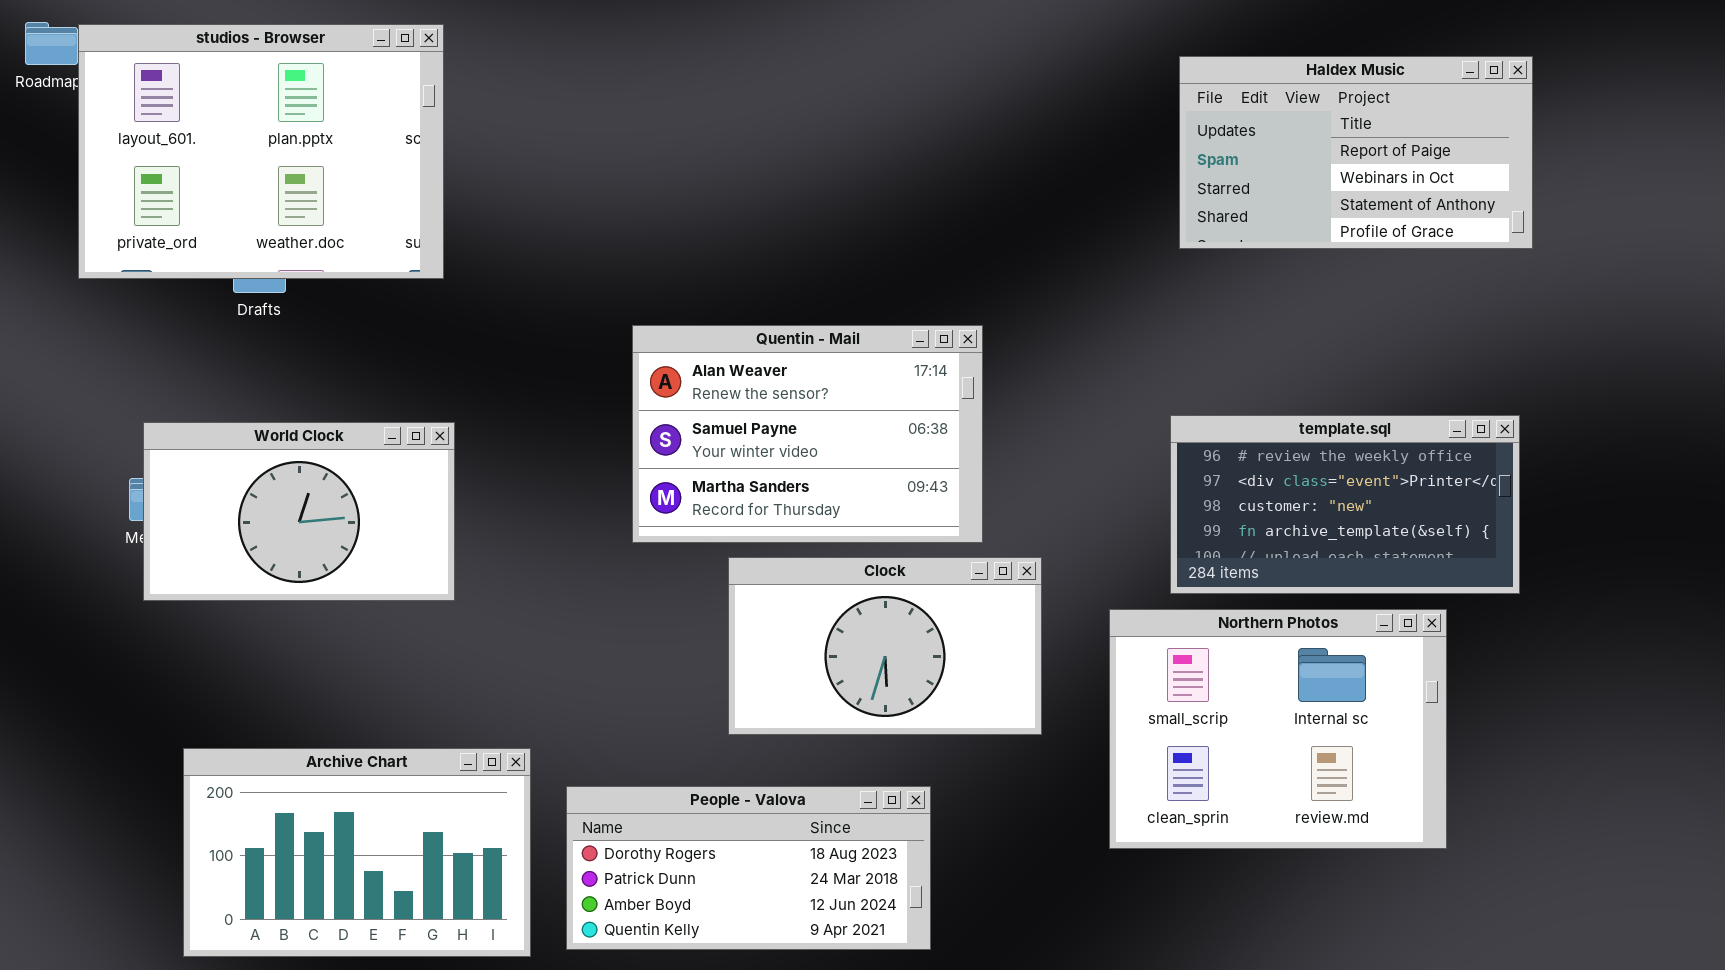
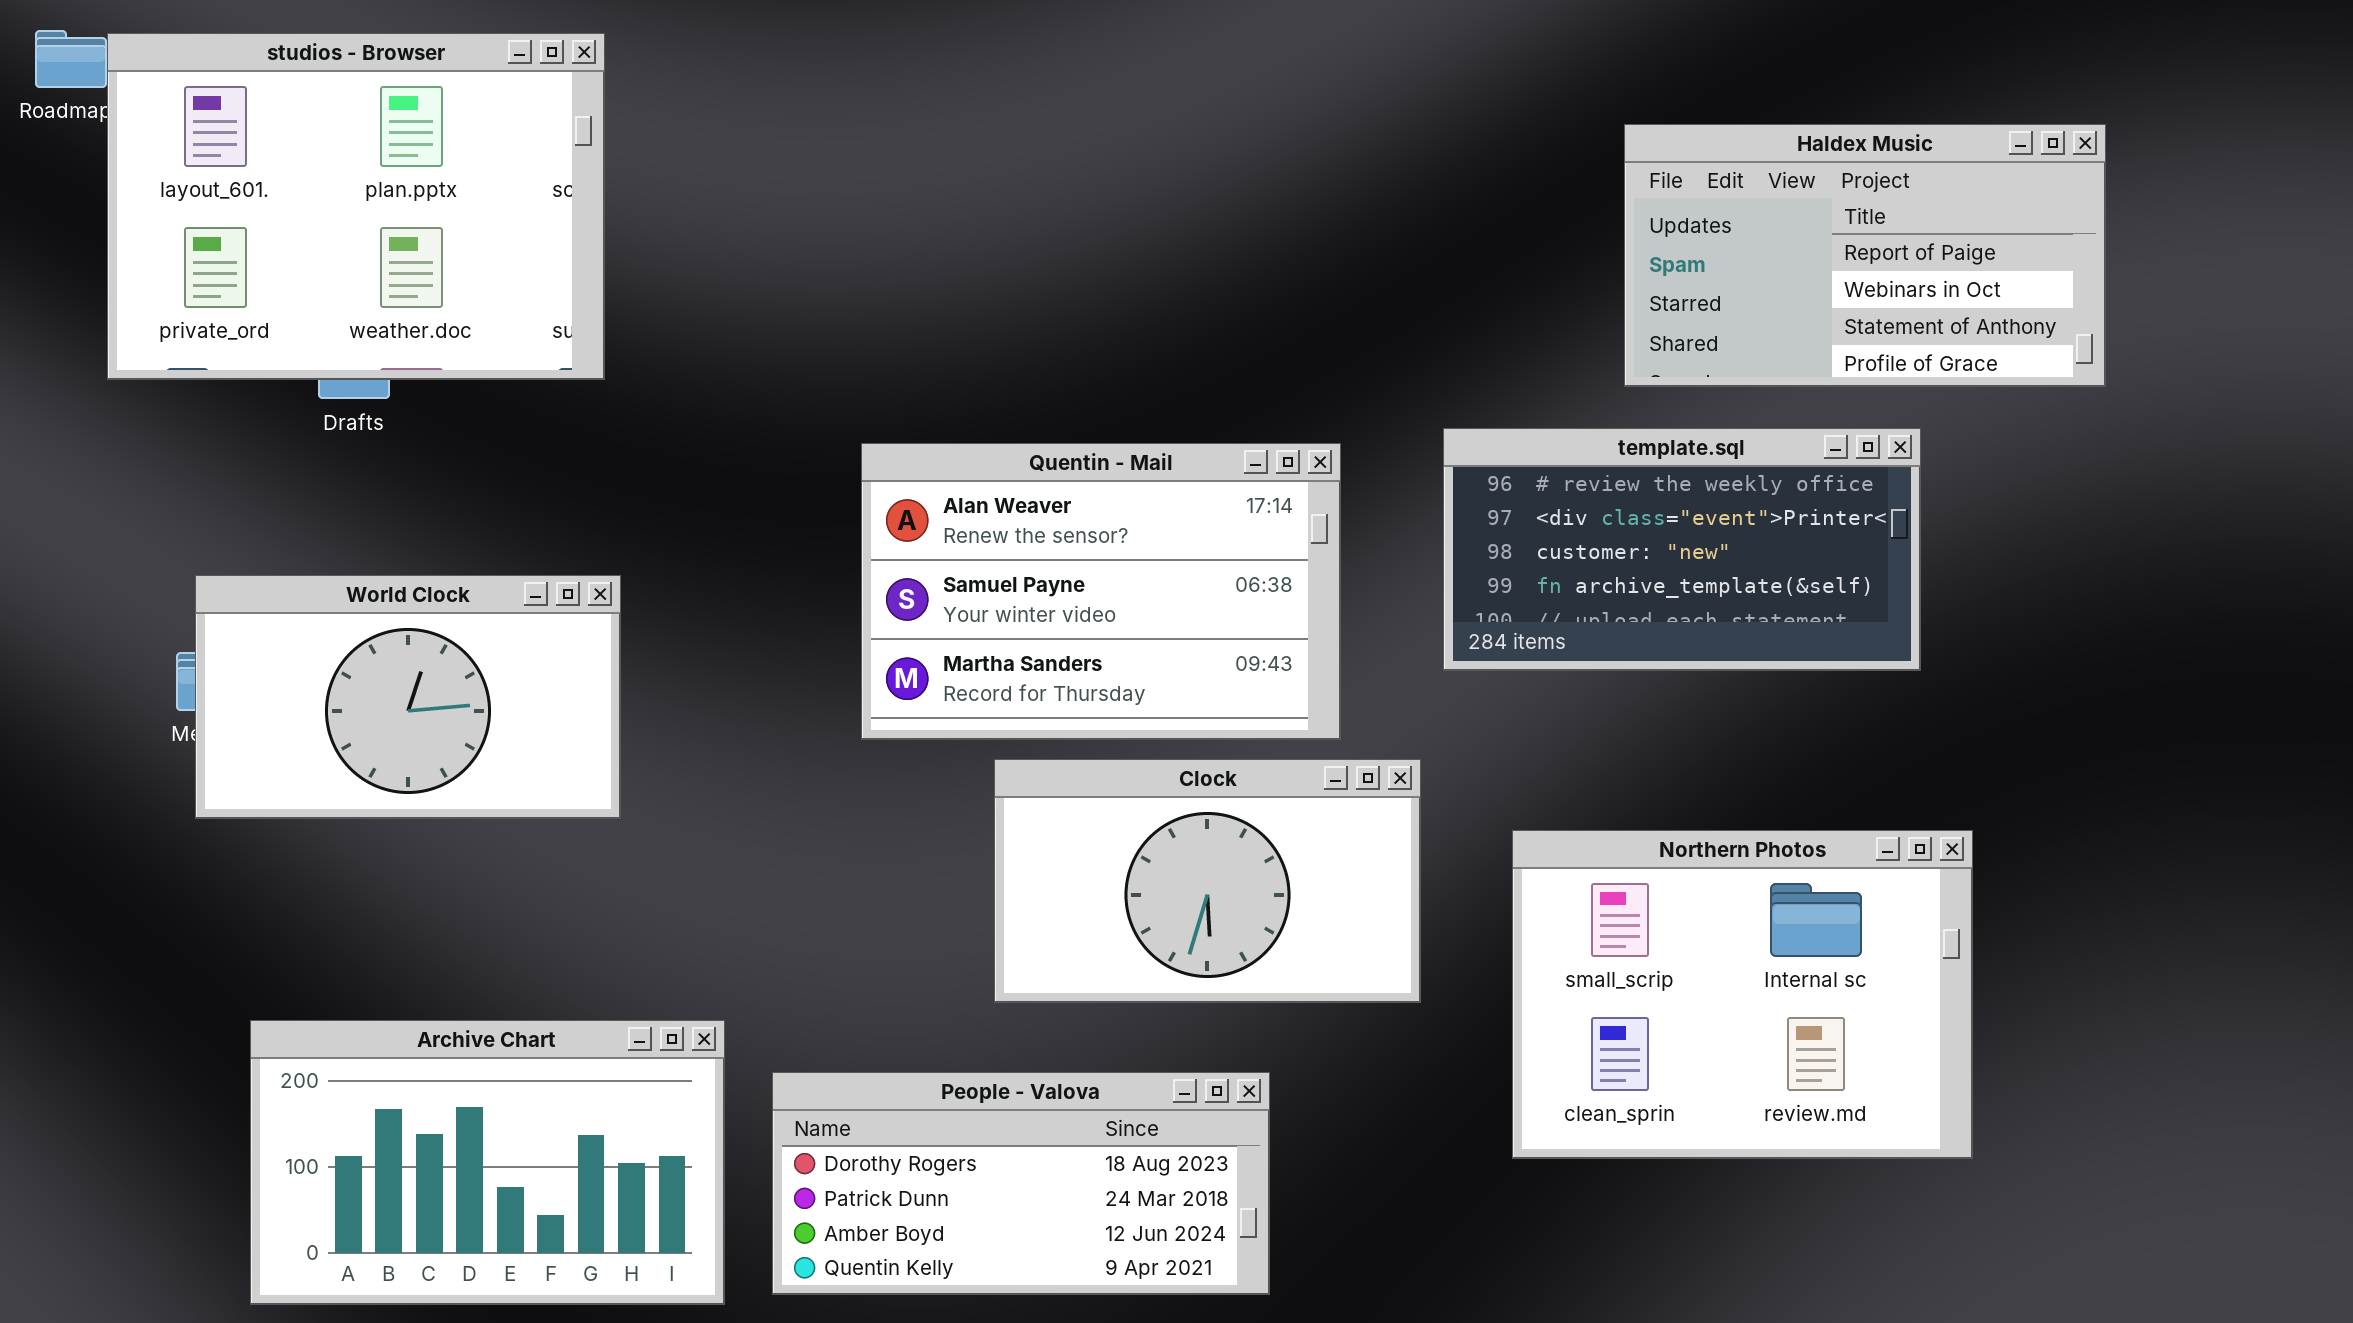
Haldex Music: [1179,56,1533,249] -> [1624,124,2106,387], moved
template.sql: [1170,415,1520,594] -> [1443,428,1921,671], moved

